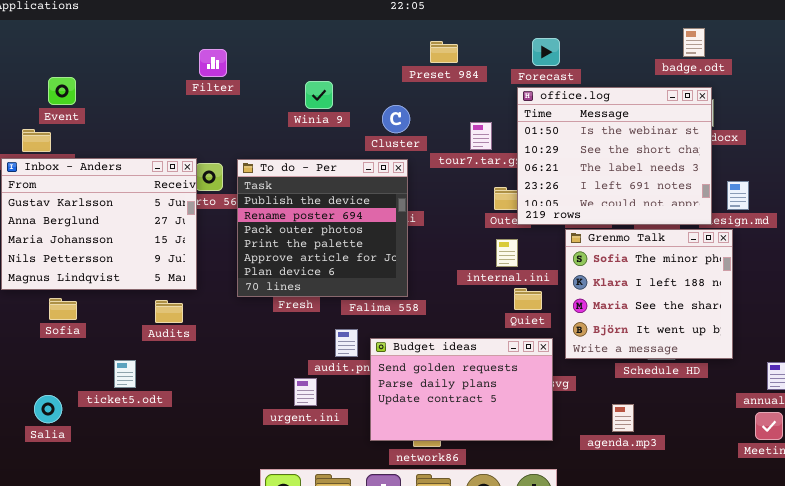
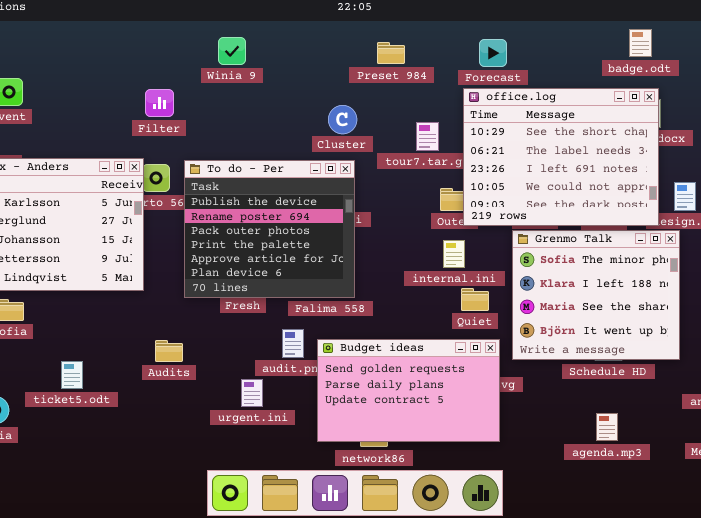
Filter: [199,49,227,77] -> [145,89,174,117], moved
Winia 9: [305,81,333,109] -> [218,37,246,65], moved
office.log: [517,87,712,225] -> [463,88,659,226], scrolled down 1 row
Audits: [155,300,183,323] -> [155,340,183,362], moved
agenda.mp3: [612,404,634,432] -> [596,413,618,441], moved

